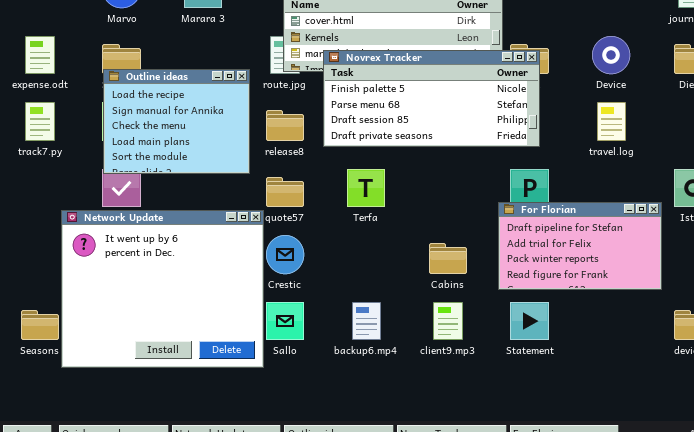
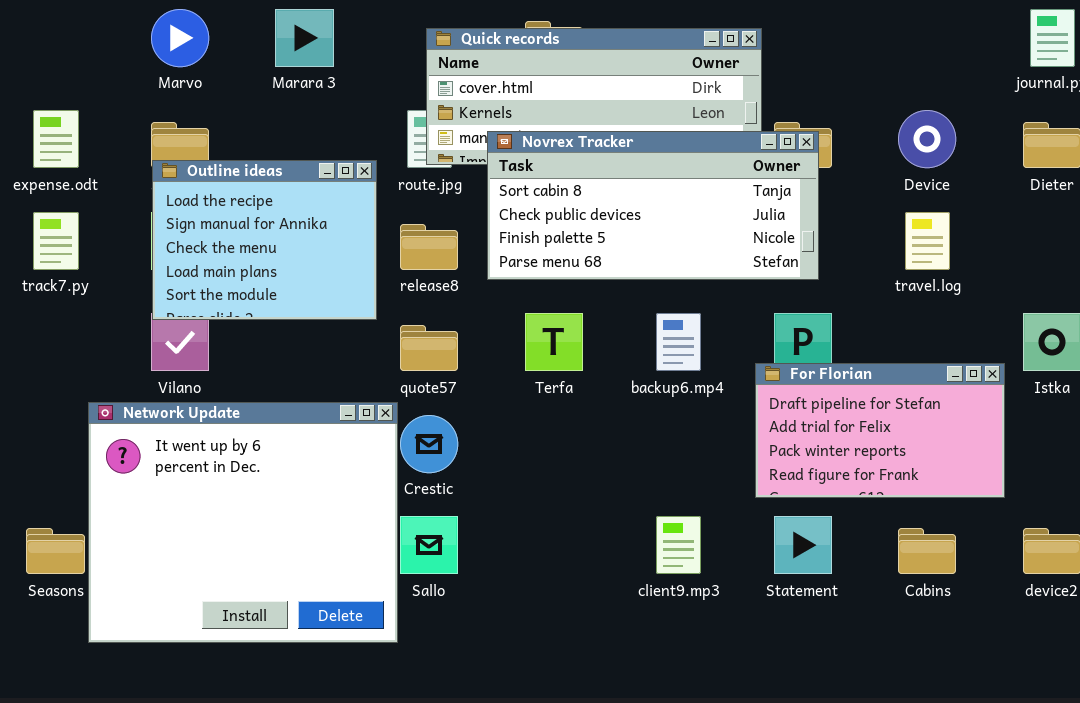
Novrex Tracker: [323,50,540,147] -> [487,131,819,280], scrolled up 2 rows
Network Update: [61,210,264,368] -> [88,402,398,643], moved
Cabins: [429,243,467,274] -> [898,528,956,574], moved
backup6.mp4: [352,302,381,340] -> [656,313,701,371], moved

